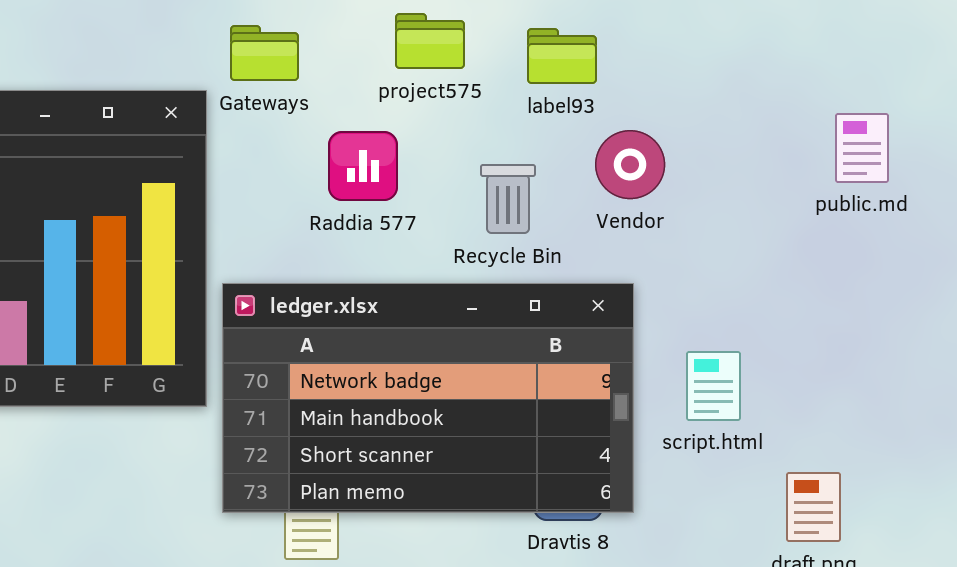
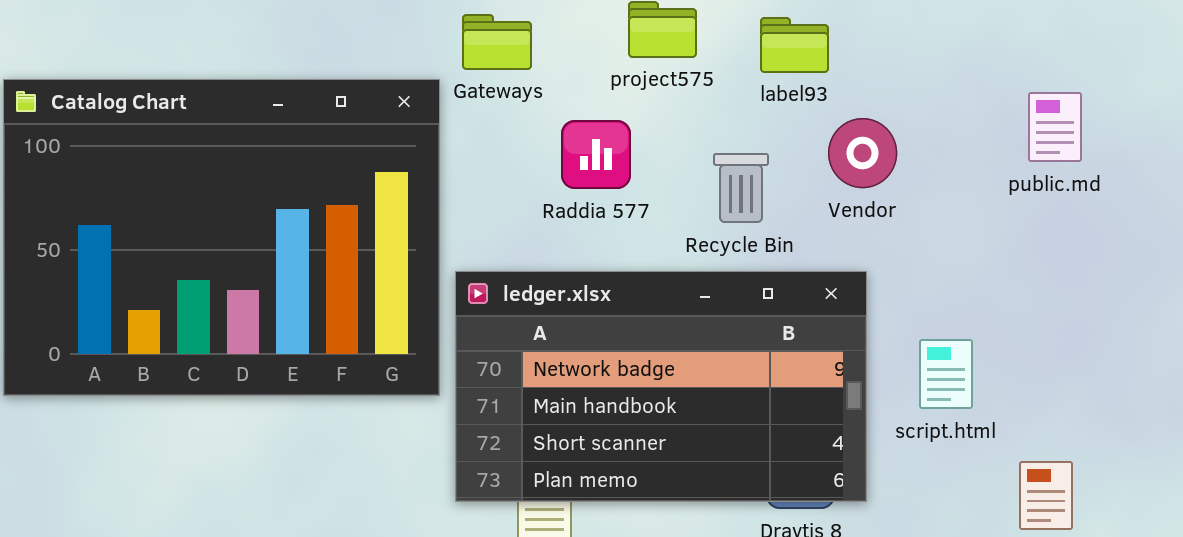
public.md: [835,113,889,183] -> [1028,92,1082,162], moved

